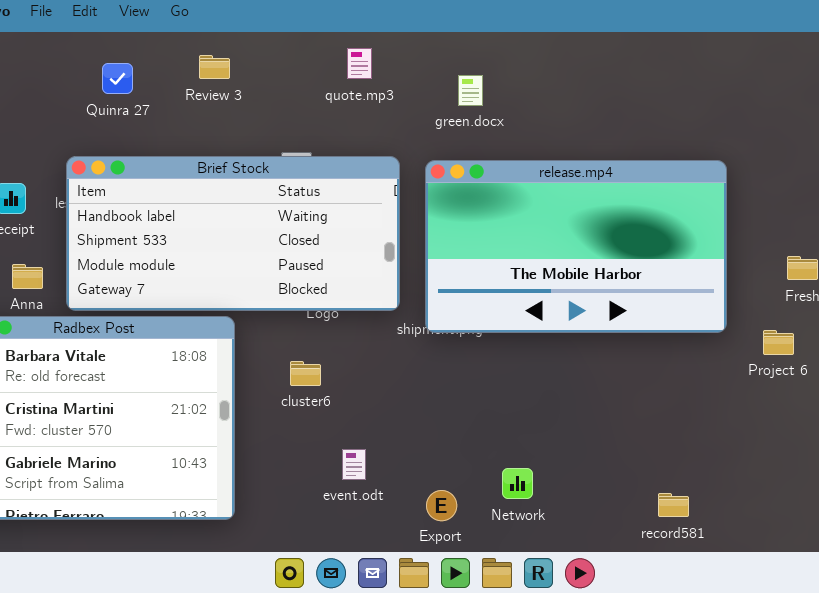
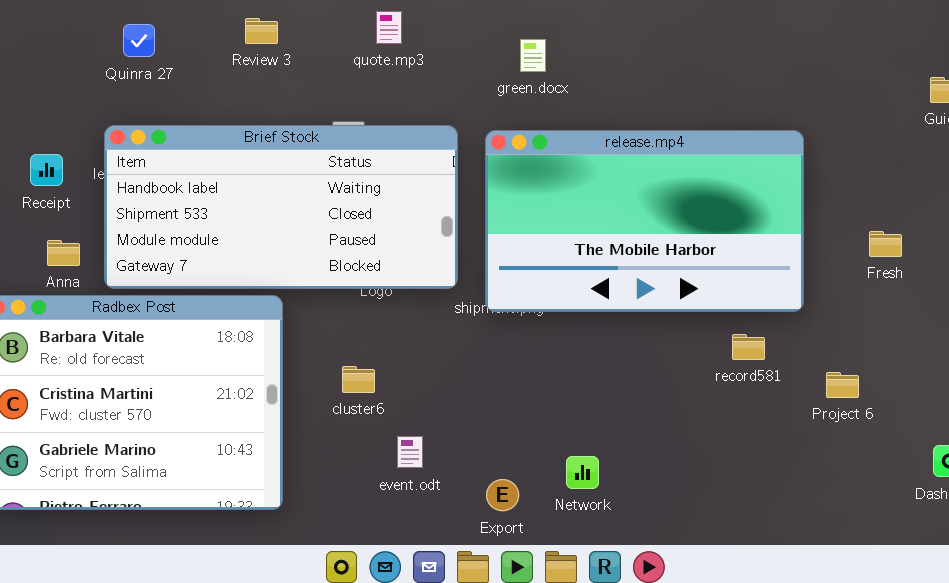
quote.mp3: [347,48,372,79] -> [376,11,402,44], moved
Quinra 27: [102,63,133,94] -> [123,24,155,57], moved
Project 6: [763,330,794,355] -> [826,372,859,398], moved
cluster6: [290,361,321,386] -> [342,366,375,393], moved
record581: [658,493,689,517] -> [732,334,765,360], moved

